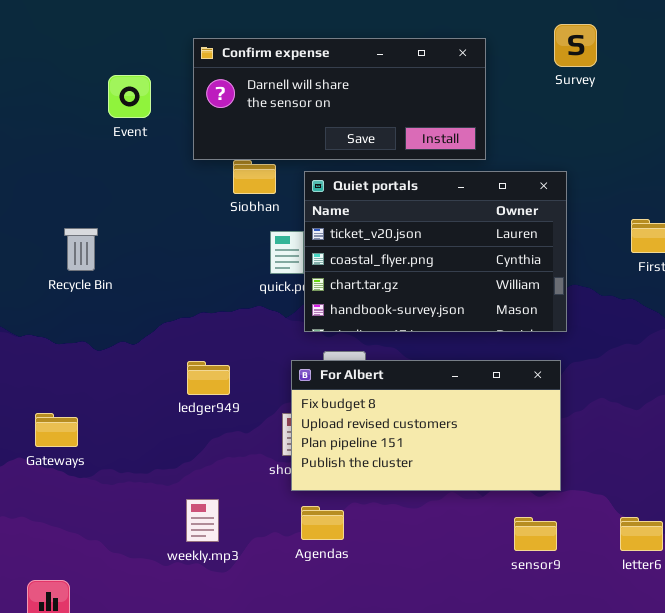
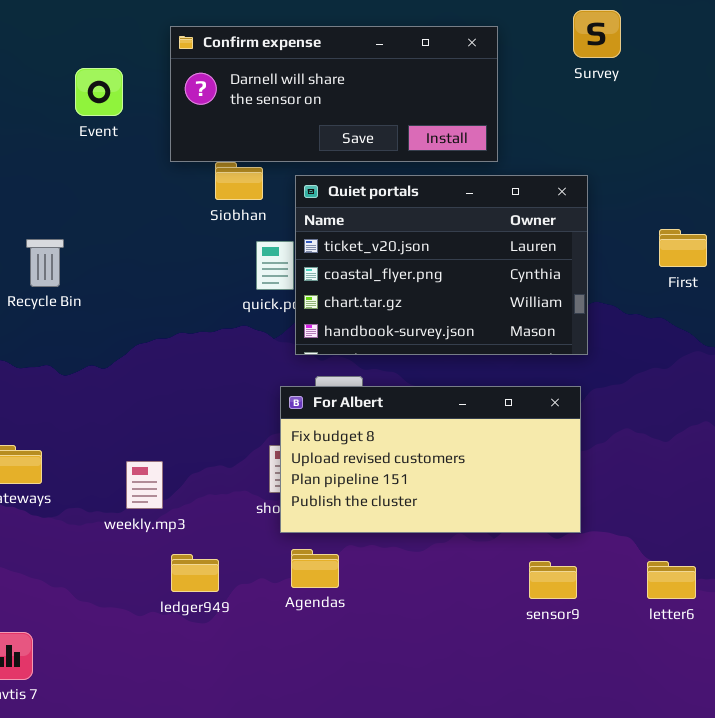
ledger949: [187,361,230,395] -> [171,554,219,592], moved
weekly.mp3: [186,499,219,542] -> [126,461,163,509], moved

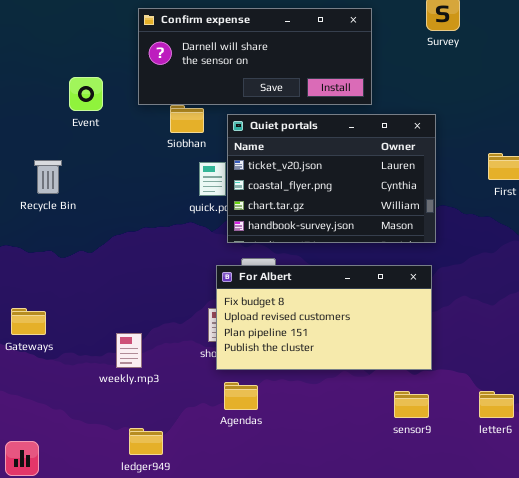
Event: [75,68,123,116] -> [69,77,103,111], moved
weekly.mp3: [126,461,163,509] -> [116,333,142,368], moved
ledger949: [171,554,219,592] -> [129,428,163,455], moved

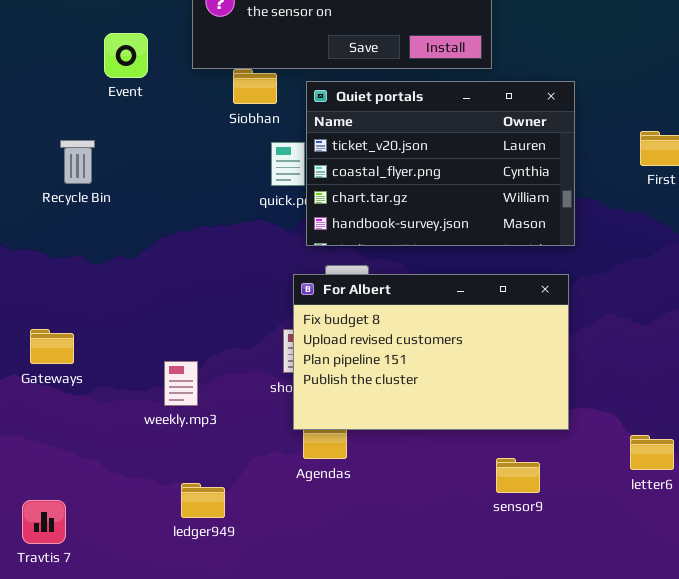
For Albert: [216,265,432,370] -> [293,274,569,430], resized
sensor9: [394,391,429,418] -> [496,458,540,493], moved

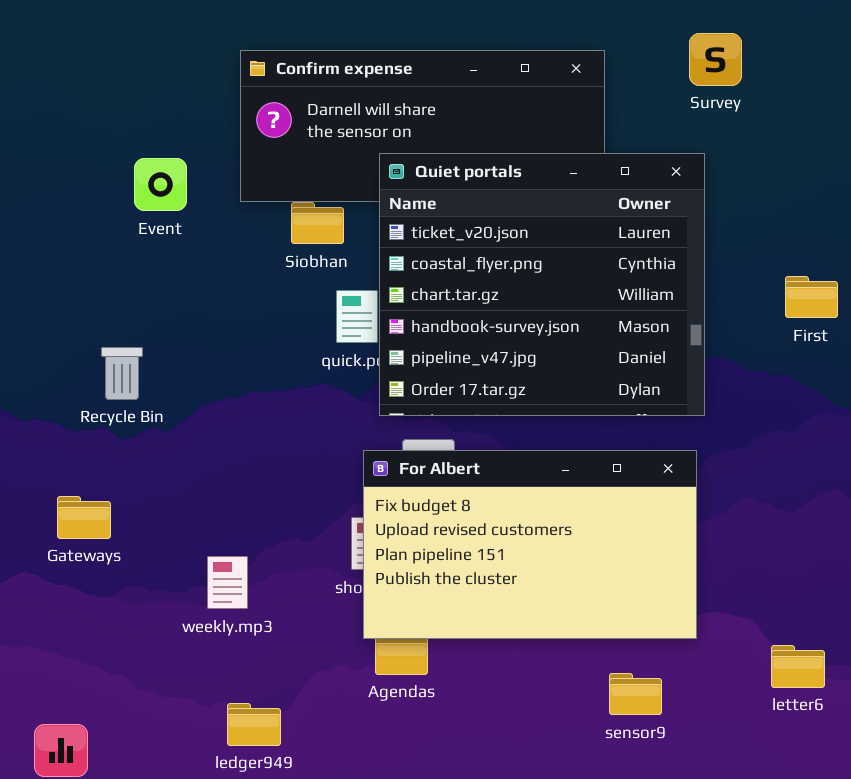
Quiet portals: [306,81,575,246] -> [379,153,705,416], resized
Recycle Bin: [60,140,95,184] -> [101,347,143,400], moved
Gateways: [30,329,74,364] -> [57,496,111,539], moved

